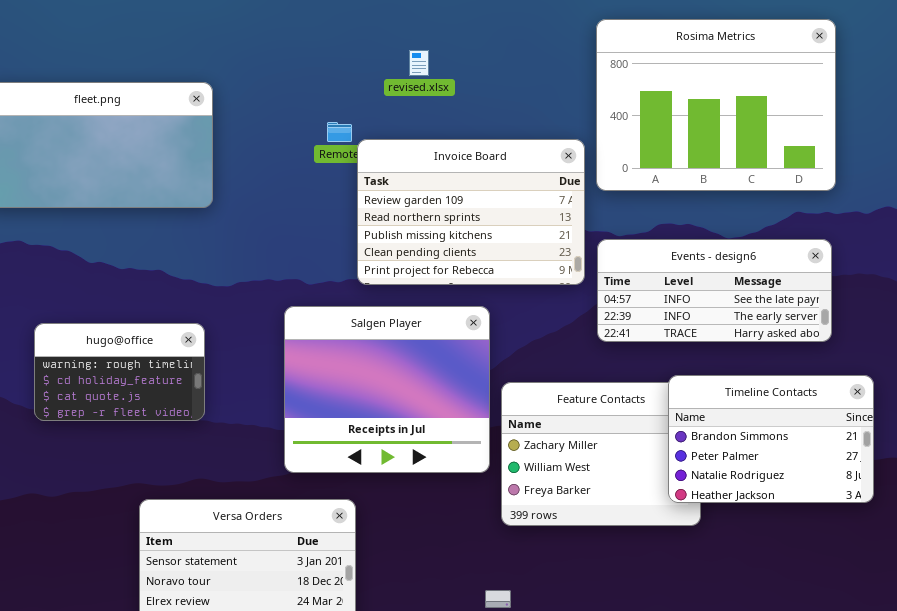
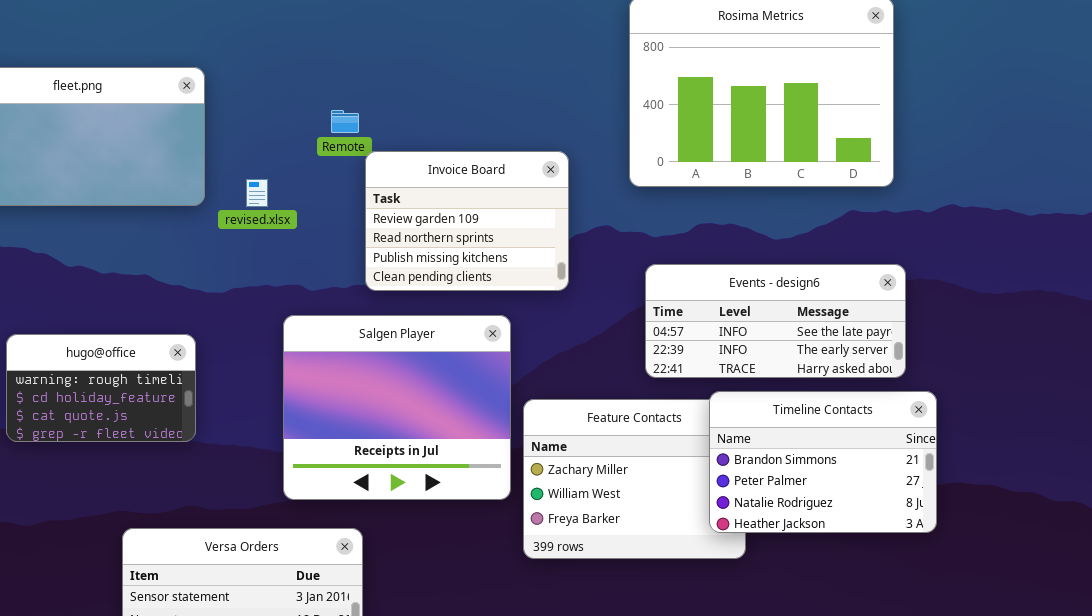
revised.xlsx: [409,50,429,76] -> [246,179,268,207], moved
Invoice Board: [357,139,585,285] -> [365,151,569,291], resized
Events - design6: [597,239,832,342] -> [645,264,906,378], moved

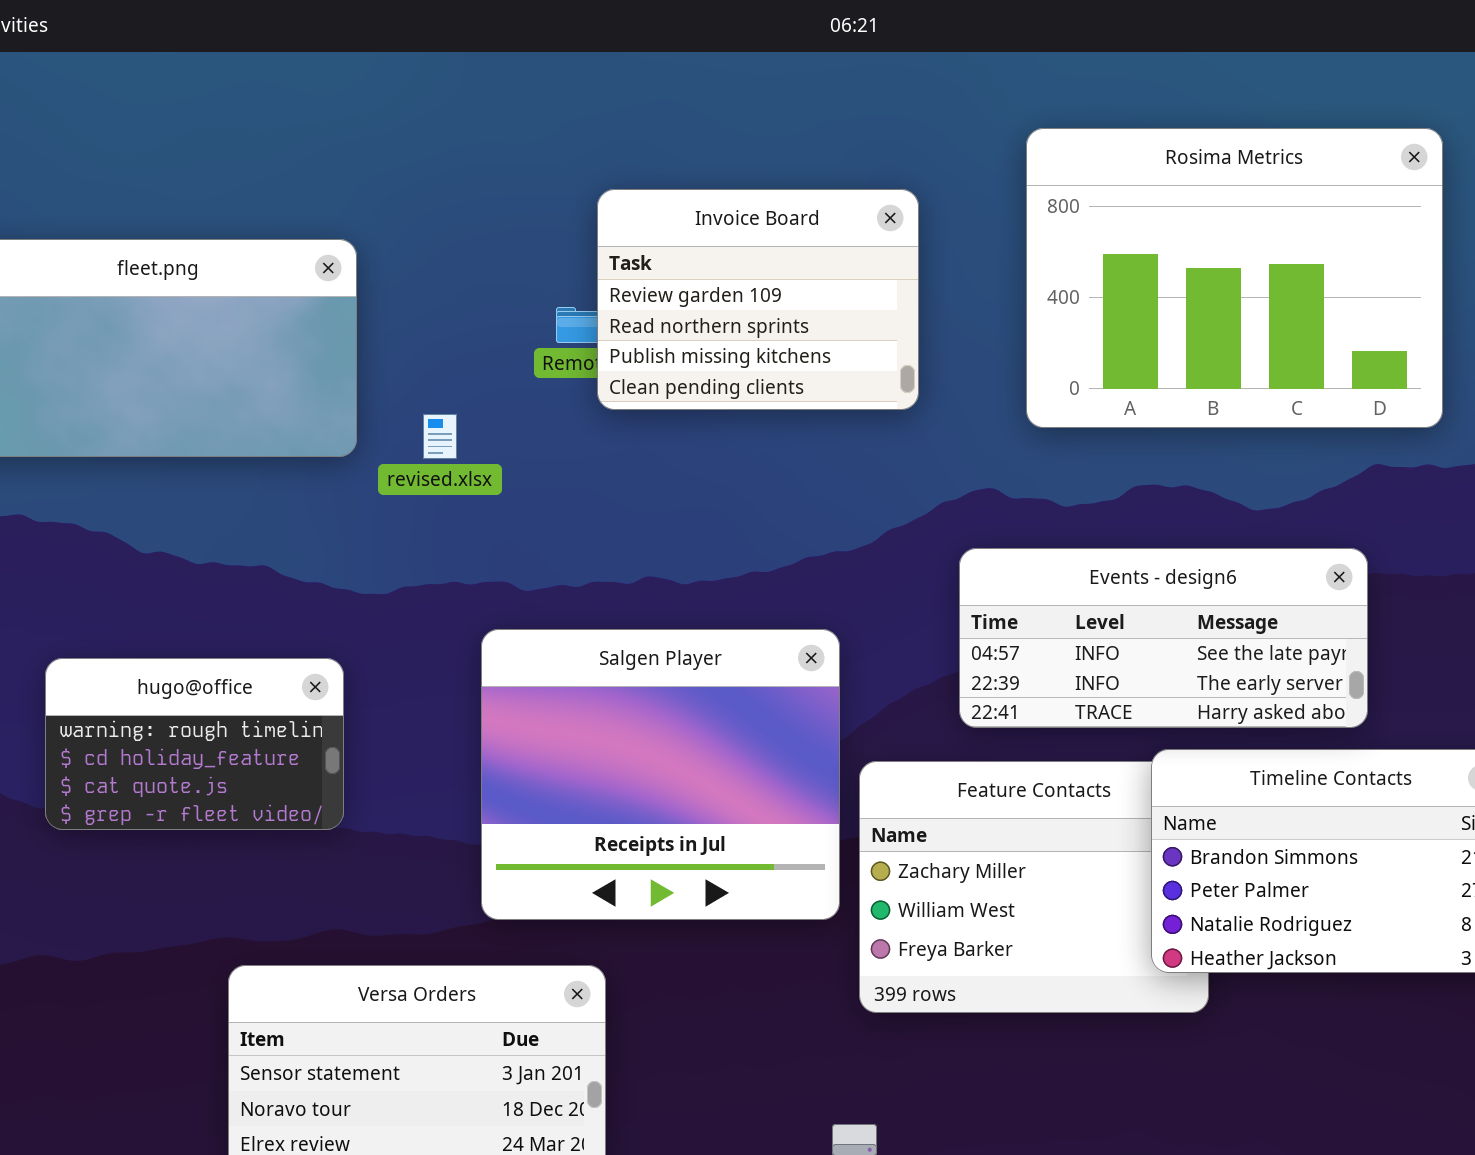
Invoice Board: [365,151,569,291] -> [597,189,919,410], moved
Events - design6: [645,264,906,378] -> [959,548,1368,728], moved

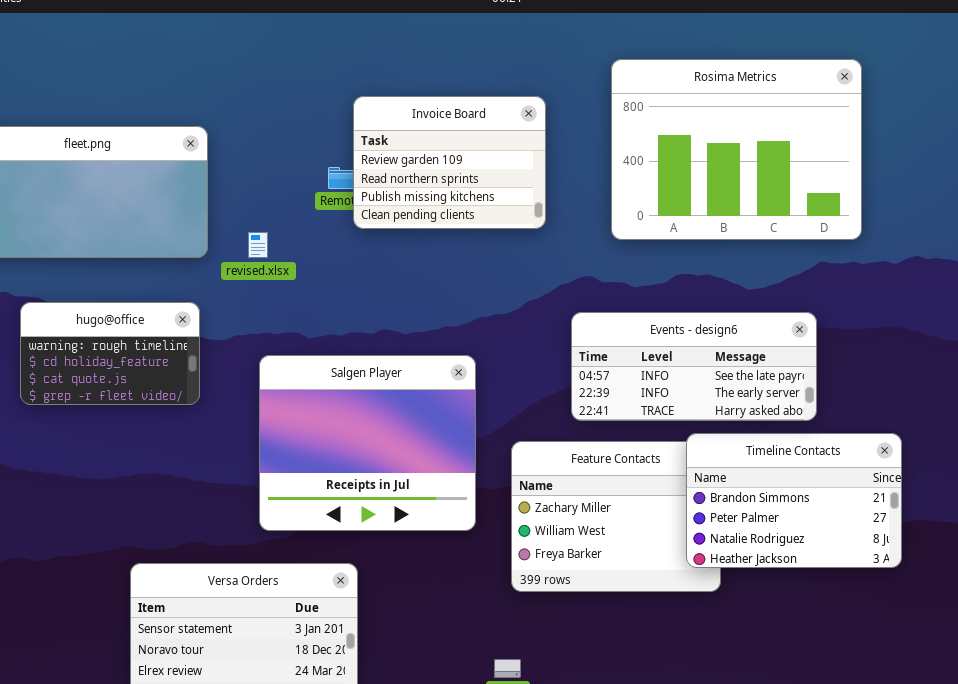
Salgen Player: [481,629,840,920] -> [259,355,476,531], moved
hugo@office: [45,658,344,830] -> [20,302,200,405], moved

